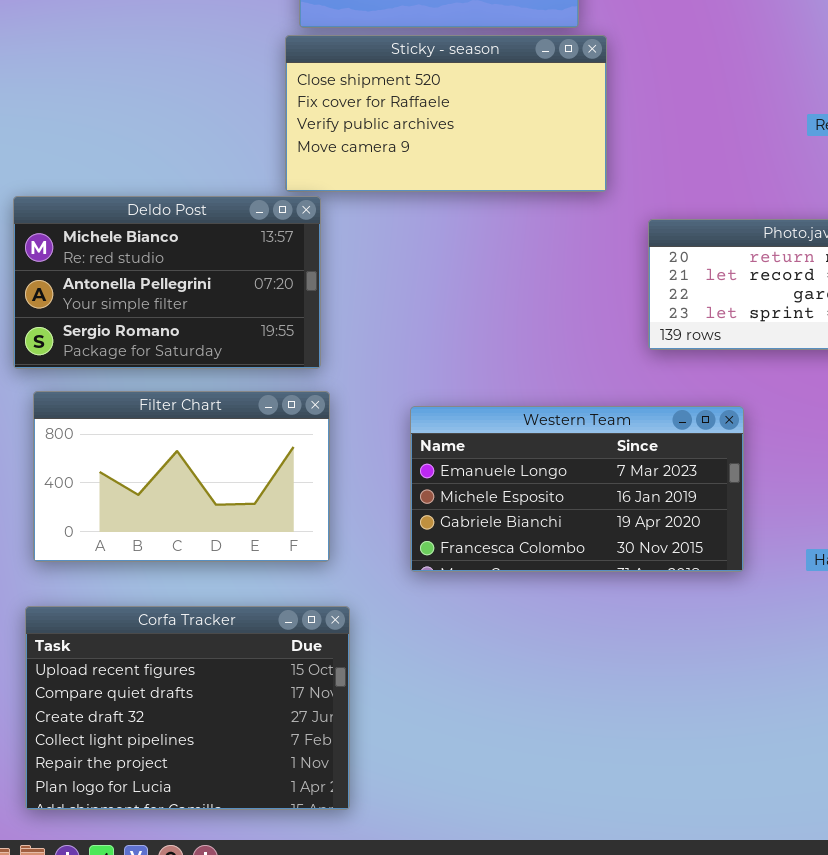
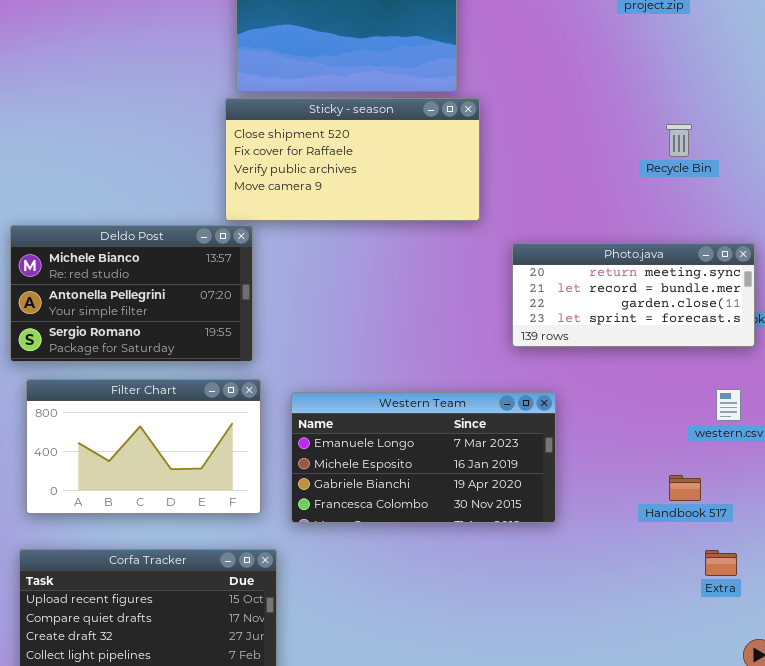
Western Team: [410,406,744,572] -> [291,392,556,523], moved

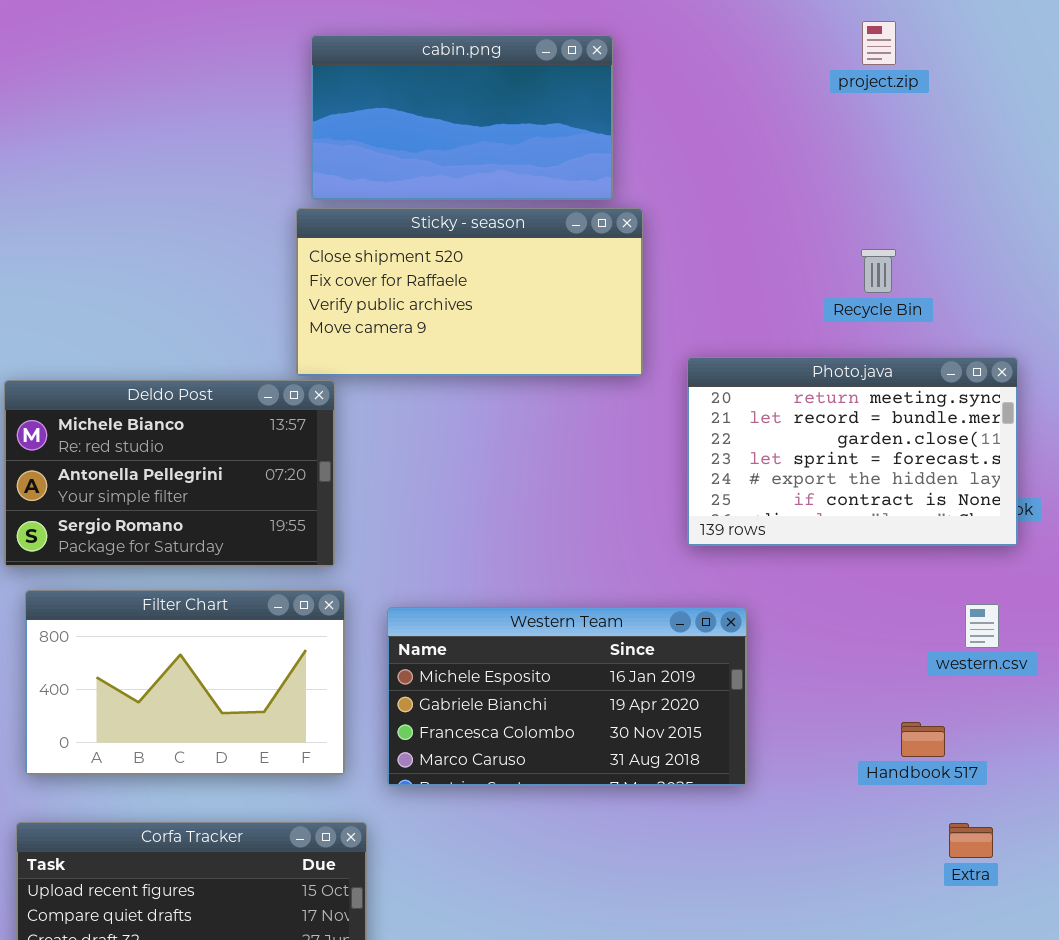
Recycle Bin: [666,124,692,157] -> [861,249,896,293], moved
Photo.java: [512,243,755,347] -> [687,357,1018,546], resized
Western Team: [291,392,556,523] -> [387,607,747,786], scrolled down 1 row

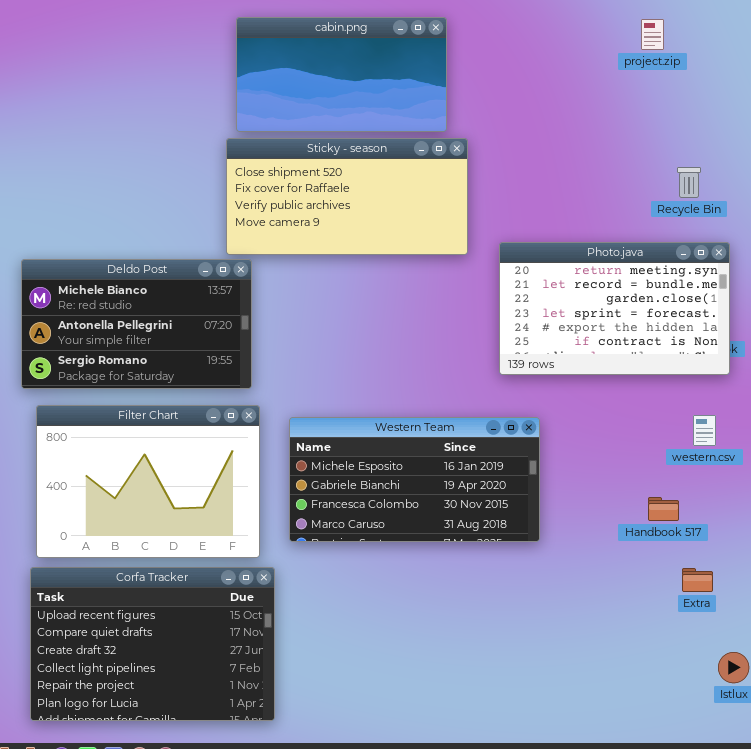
project.zip: [862,21,896,65] -> [641,19,664,50], moved
Recycle Bin: [861,249,896,293] -> [677,167,701,198], moved
Filter Chart: [25,590,345,775] -> [36,405,260,558], resized

